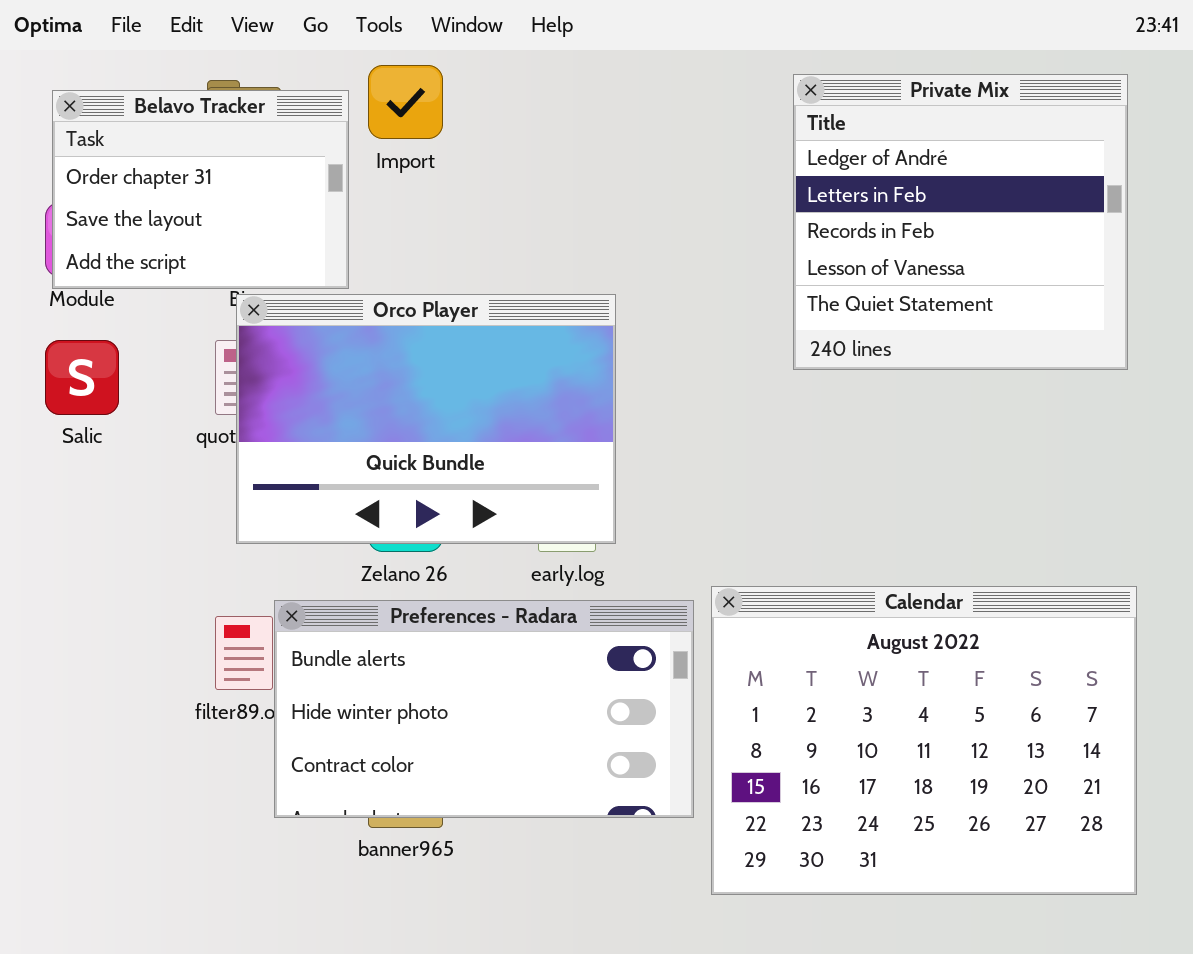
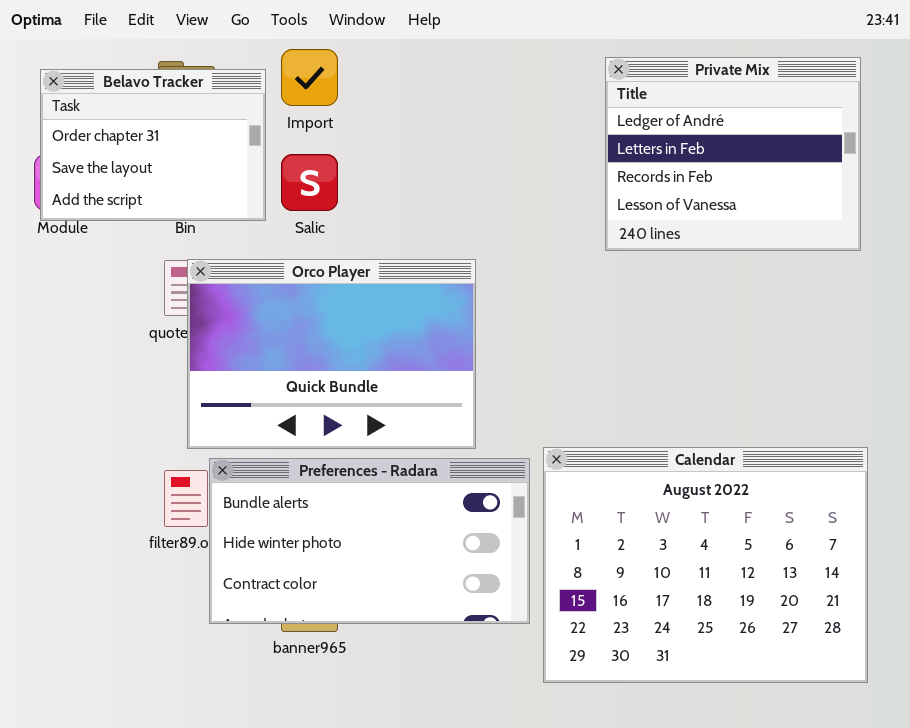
Private Mix: [793,74,1128,370] -> [605,57,861,251], resized
Orco Player: [236,294,616,544] -> [187,259,476,449], moved
Salic: [45,340,119,415] -> [281,154,338,211], moved

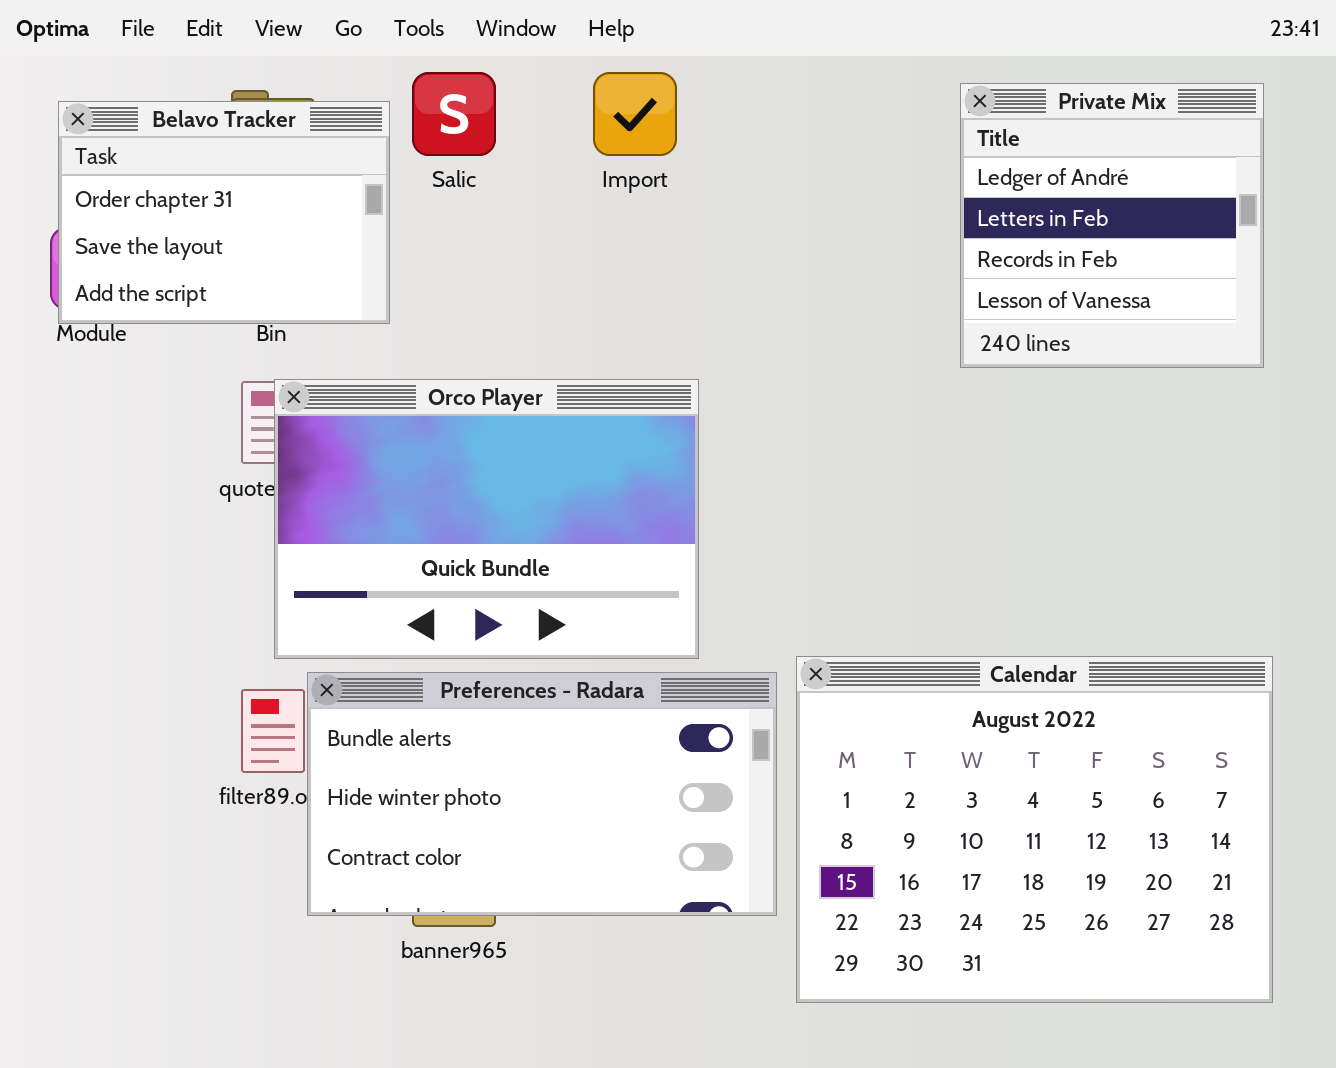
Import: [281,49,338,106] -> [593,72,677,156], moved
Private Mix: [605,57,861,251] -> [960,83,1264,368], resized
Salic: [281,154,338,211] -> [412,72,496,156], moved

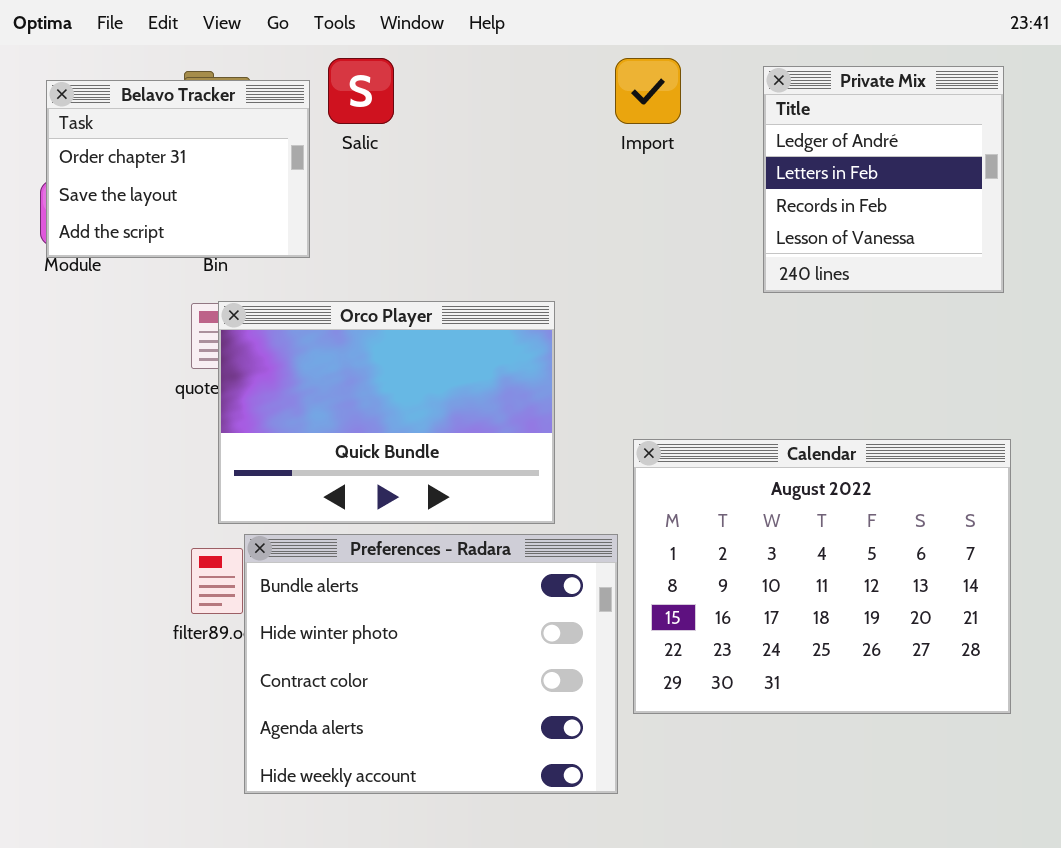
Import: [593,72,677,156] -> [615,58,681,124], moved
Calendar: [796,656,1273,1003] -> [633,439,1011,714], moved
Preferences - Radara: [307,672,777,916] -> [244,534,618,794], resized

